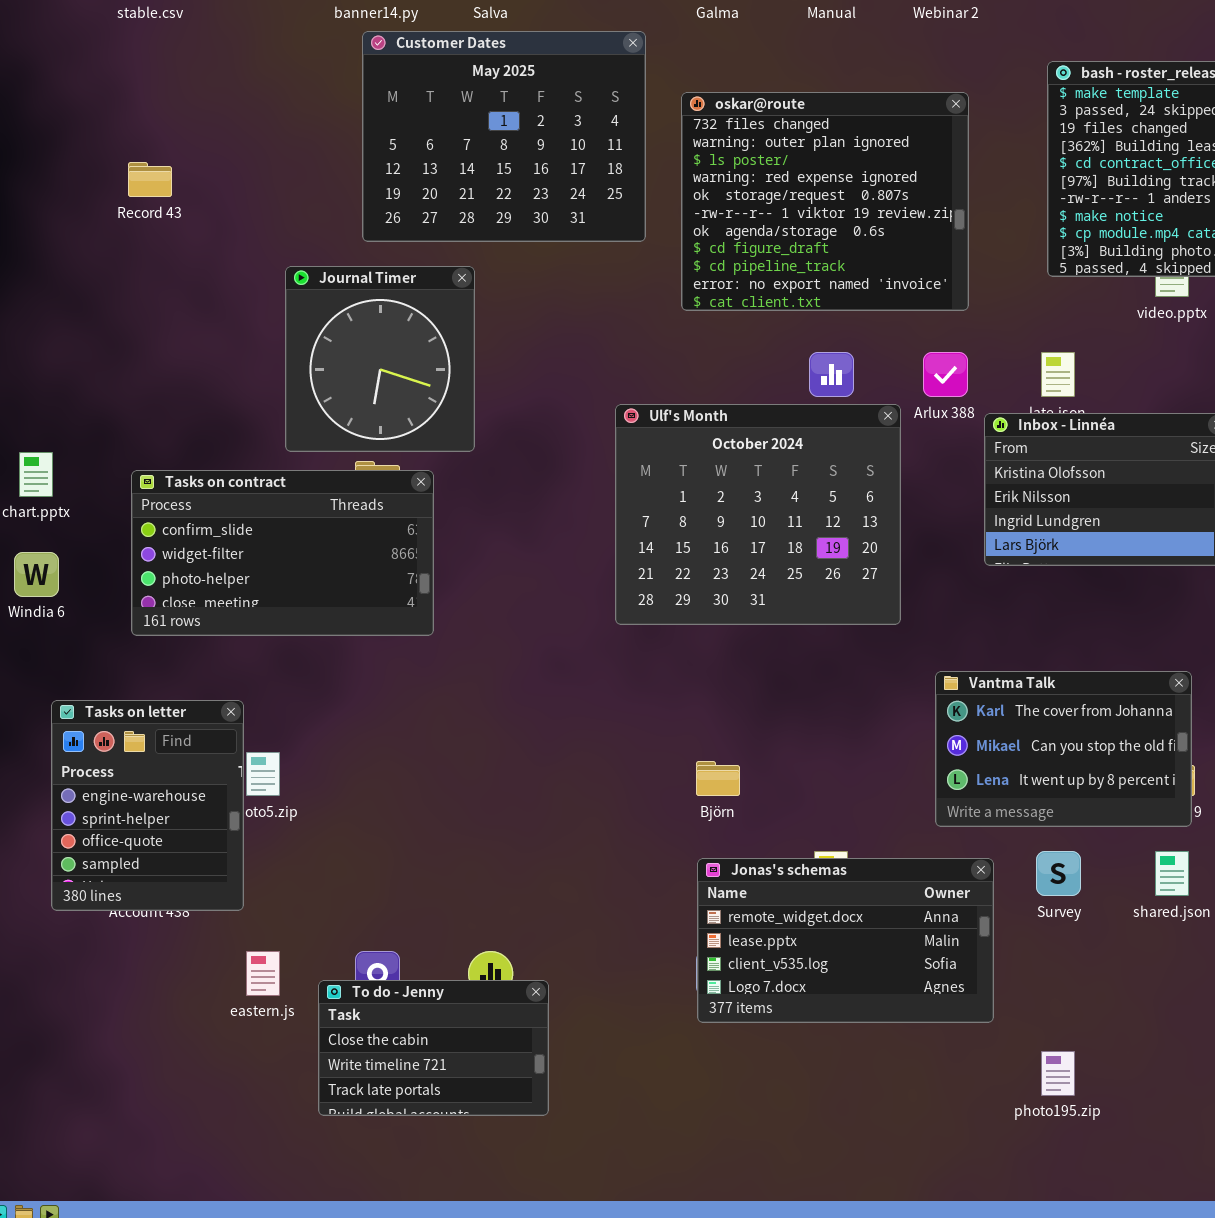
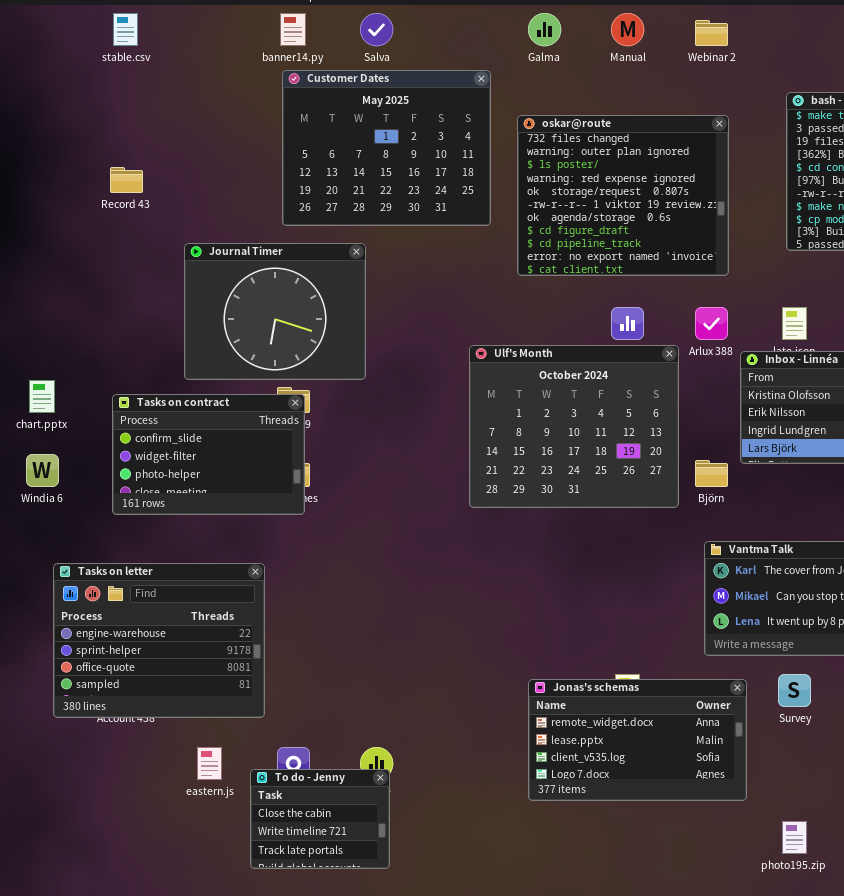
Journal Timer: [285,266,475,452] -> [184,243,366,380], resized
Tasks on contract: [131,470,434,636] -> [112,394,305,515], resized
Tasks on letter: [51,700,244,911] -> [53,563,265,718], resized
Björn: [696,761,740,796] -> [695,460,728,487], moved
To do - Jenny: [318,980,549,1116] -> [250,769,390,869], resized

